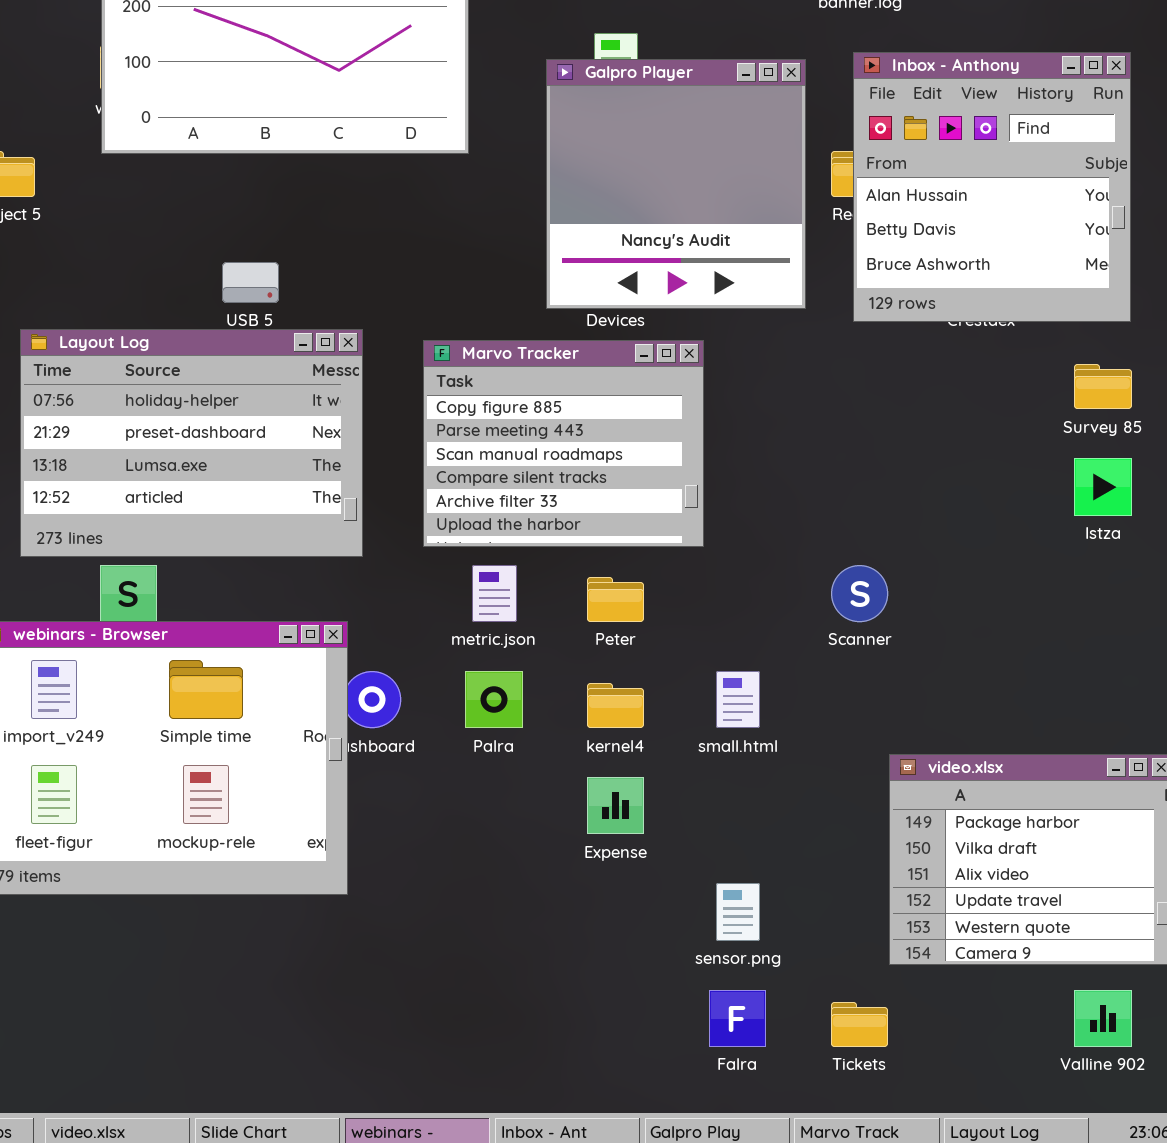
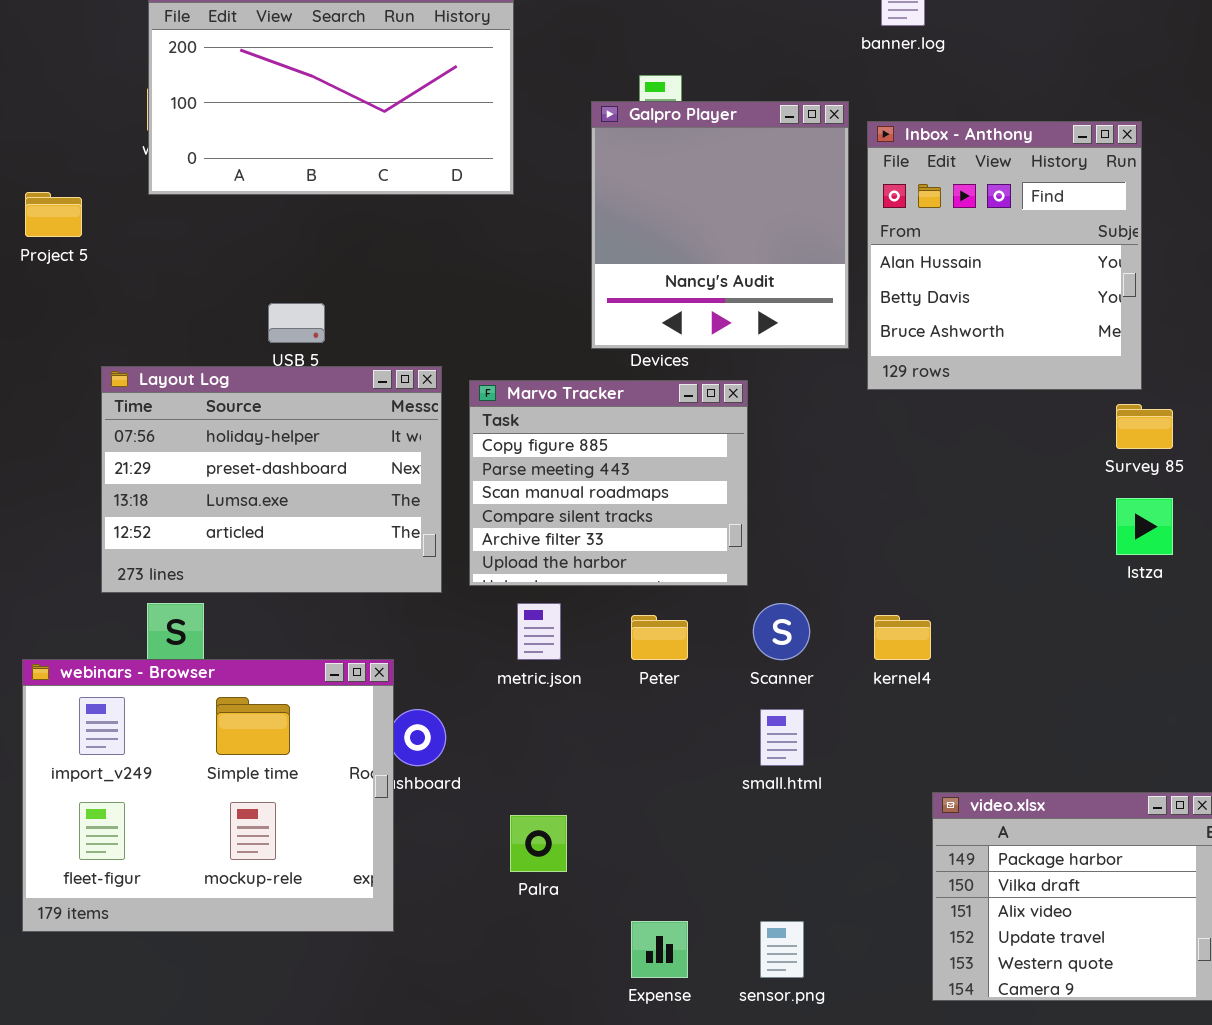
Inbox - Anthony: [853,52,1131,322] -> [867,121,1142,390], moved
Layout Log: [20,329,363,557] -> [101,366,442,593], moved
Scanner: [831,565,888,622] -> [753,603,810,660], moved
Palra: [465,671,523,728] -> [510,815,567,872], moved
kernel4: [587,683,644,728] -> [874,615,931,660], moved
Expense: [587,777,644,834] -> [631,921,688,978], moved

